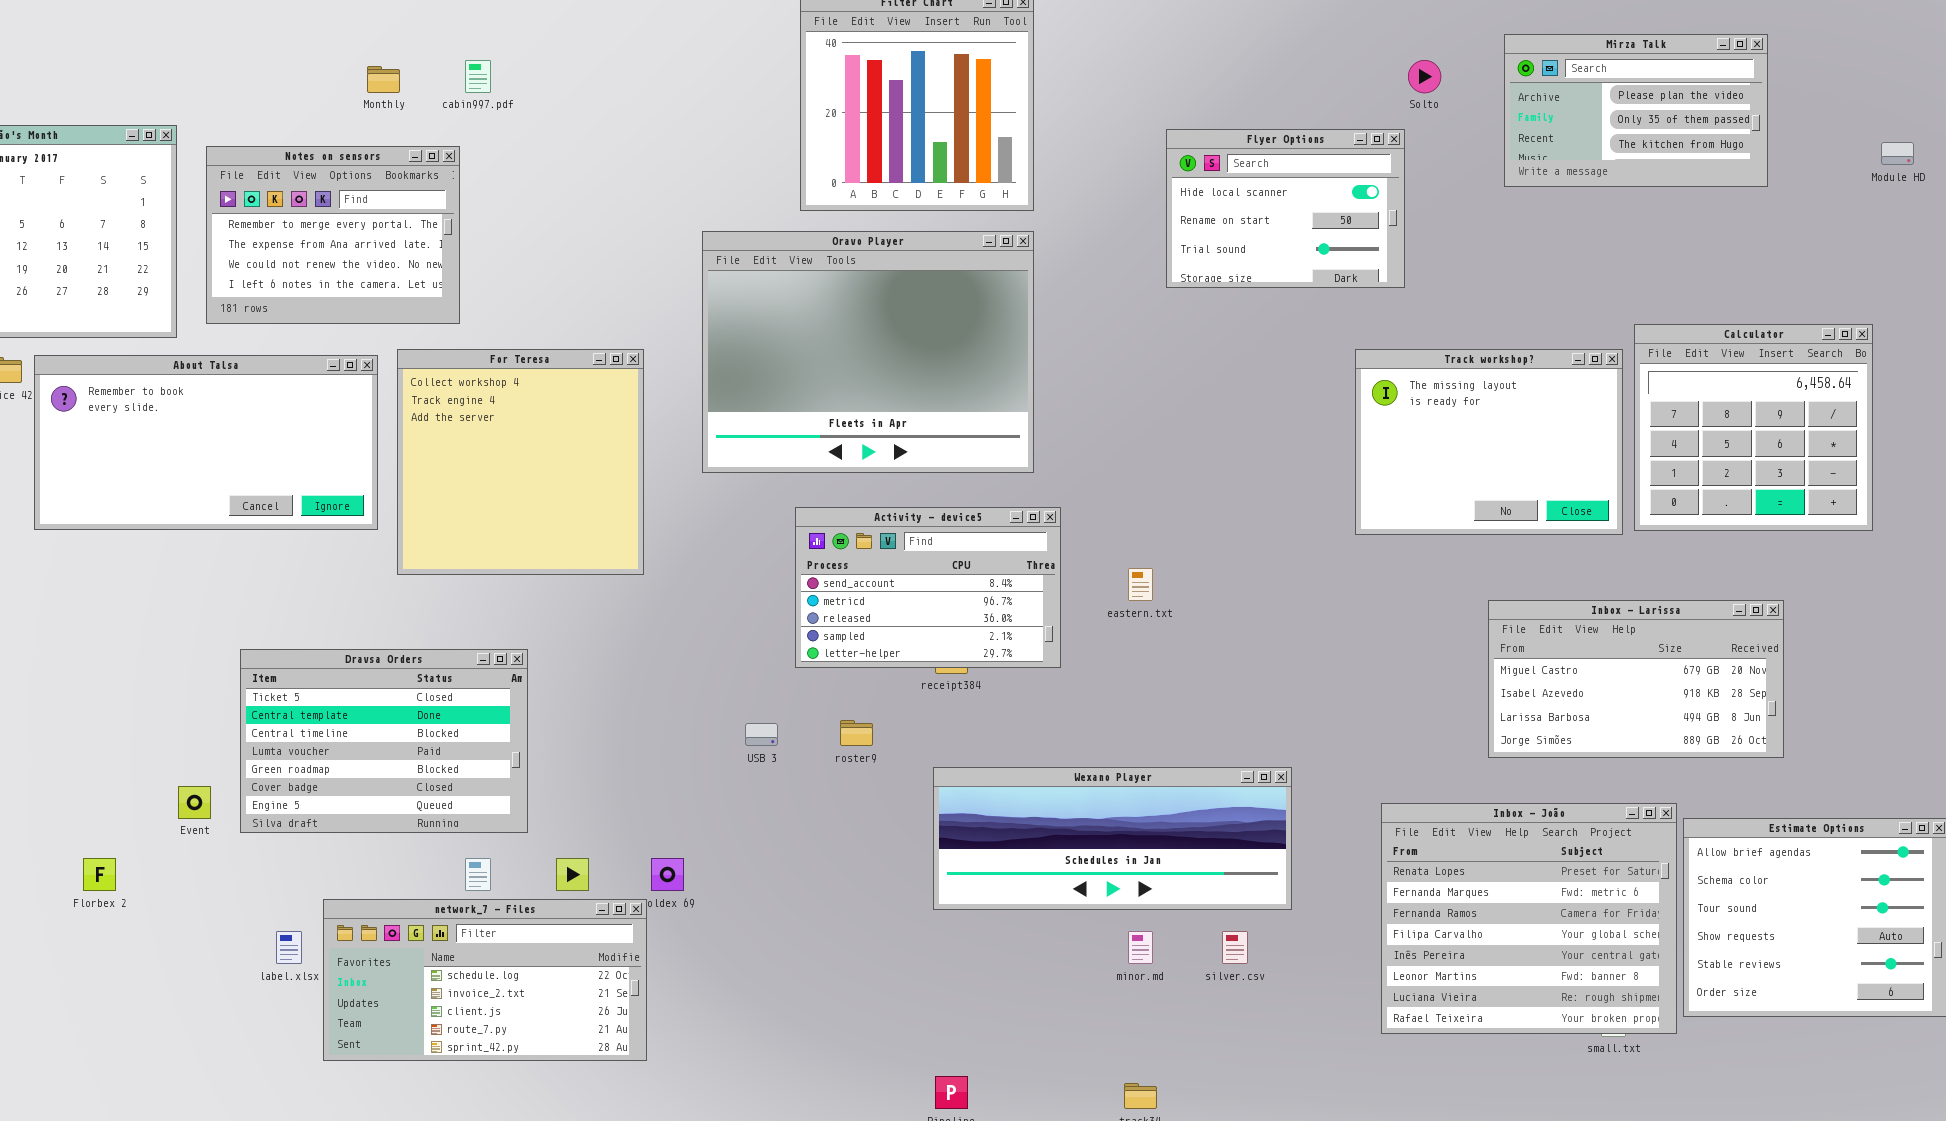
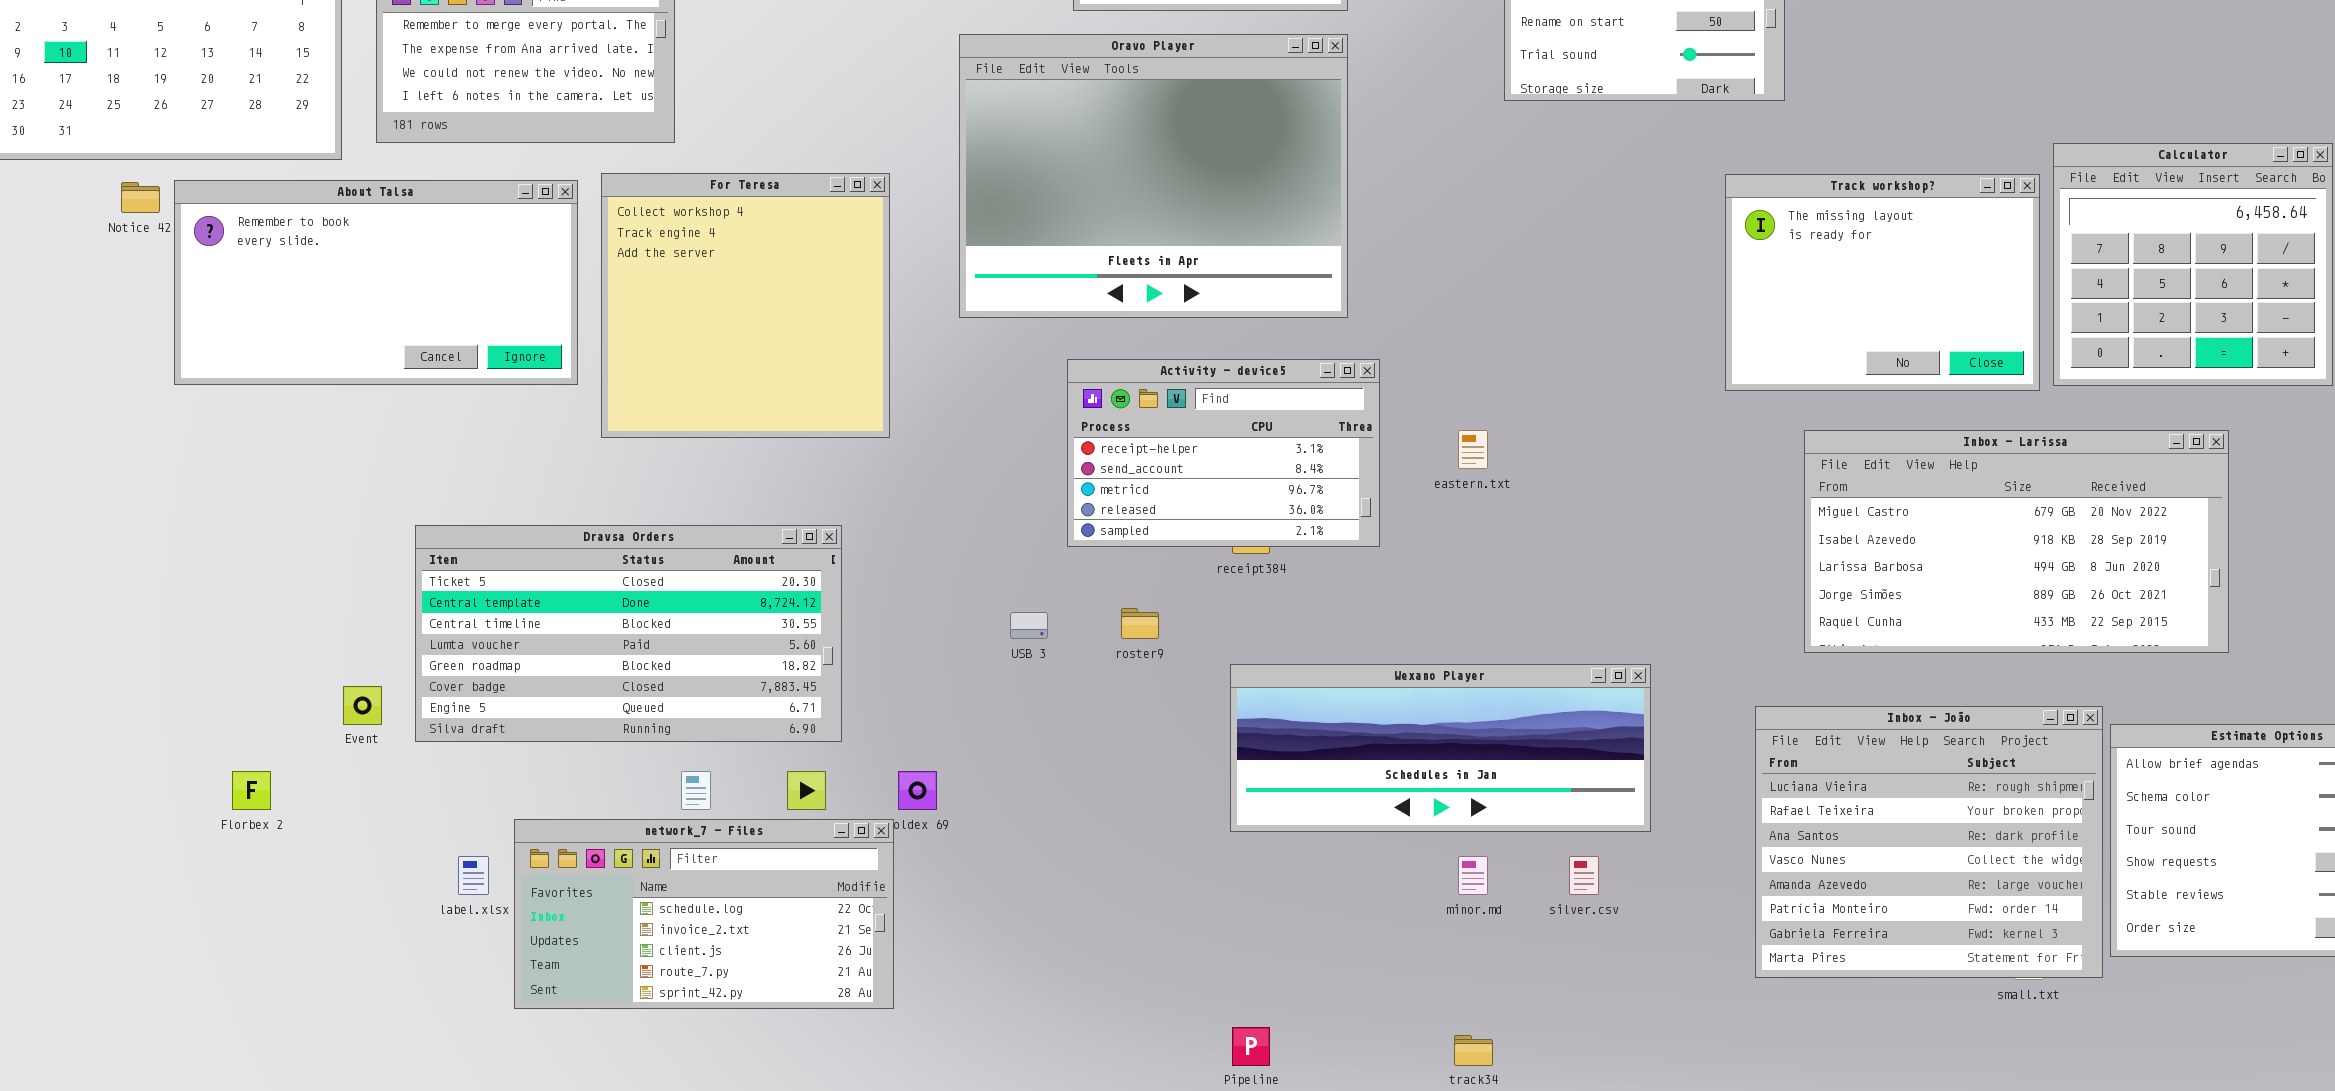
Activity - device5: [795,507,1061,668] -> [1067,359,1380,547], scrolled up 1 row
Inbox - Larissa: [1488,600,1784,758] -> [1804,430,2229,653], resized
Dravsa Orders: [240,649,528,833] -> [415,525,842,742], resized
Inbox - João: [1381,803,1677,1034] -> [1755,706,2103,978], scrolled down 6 rows

